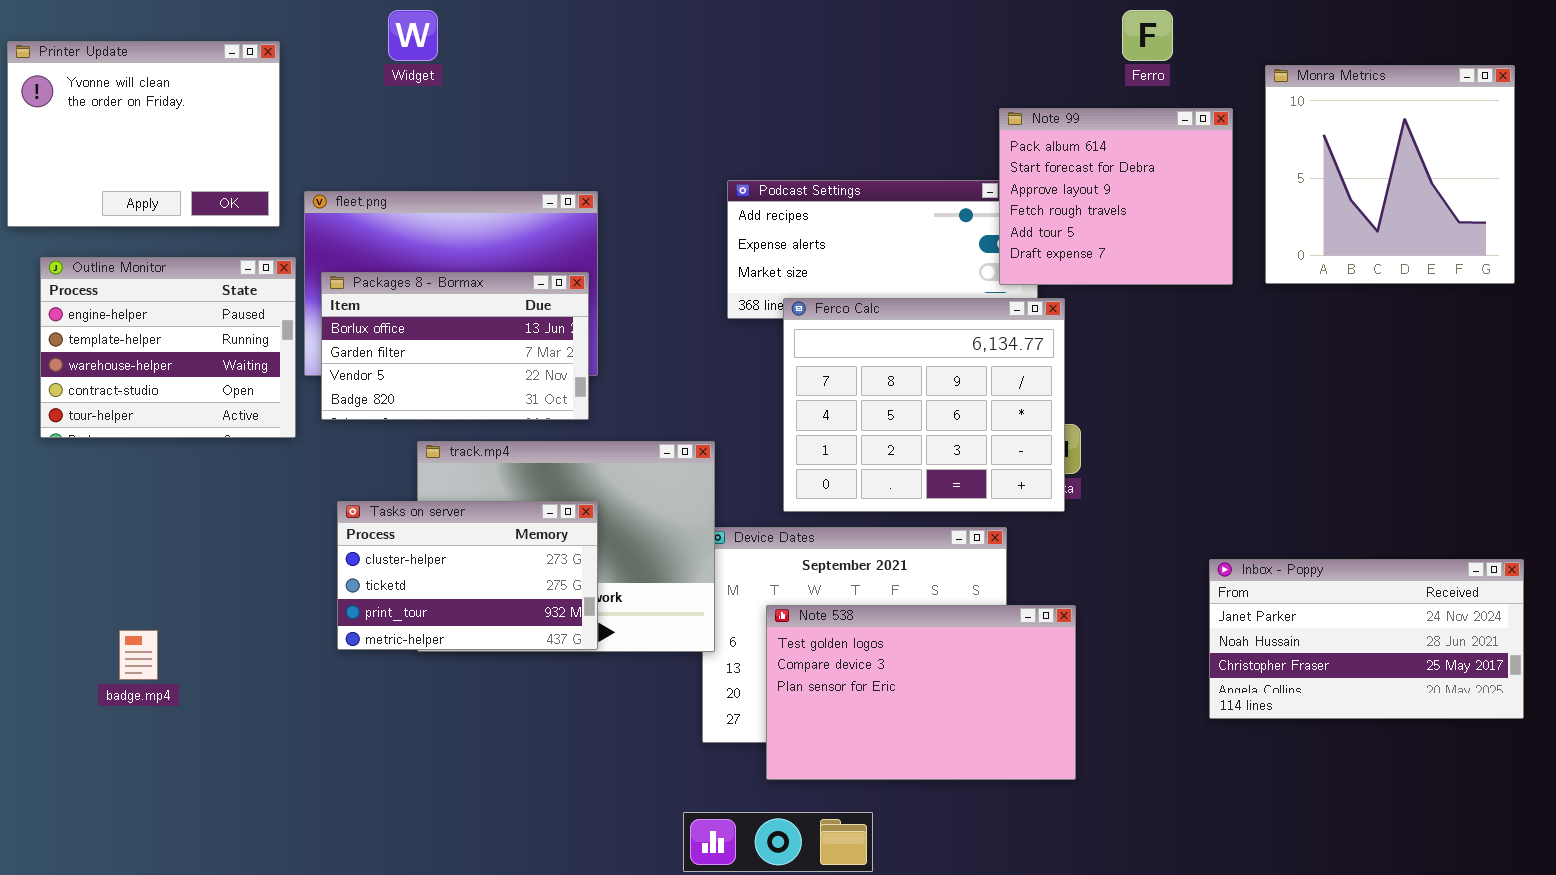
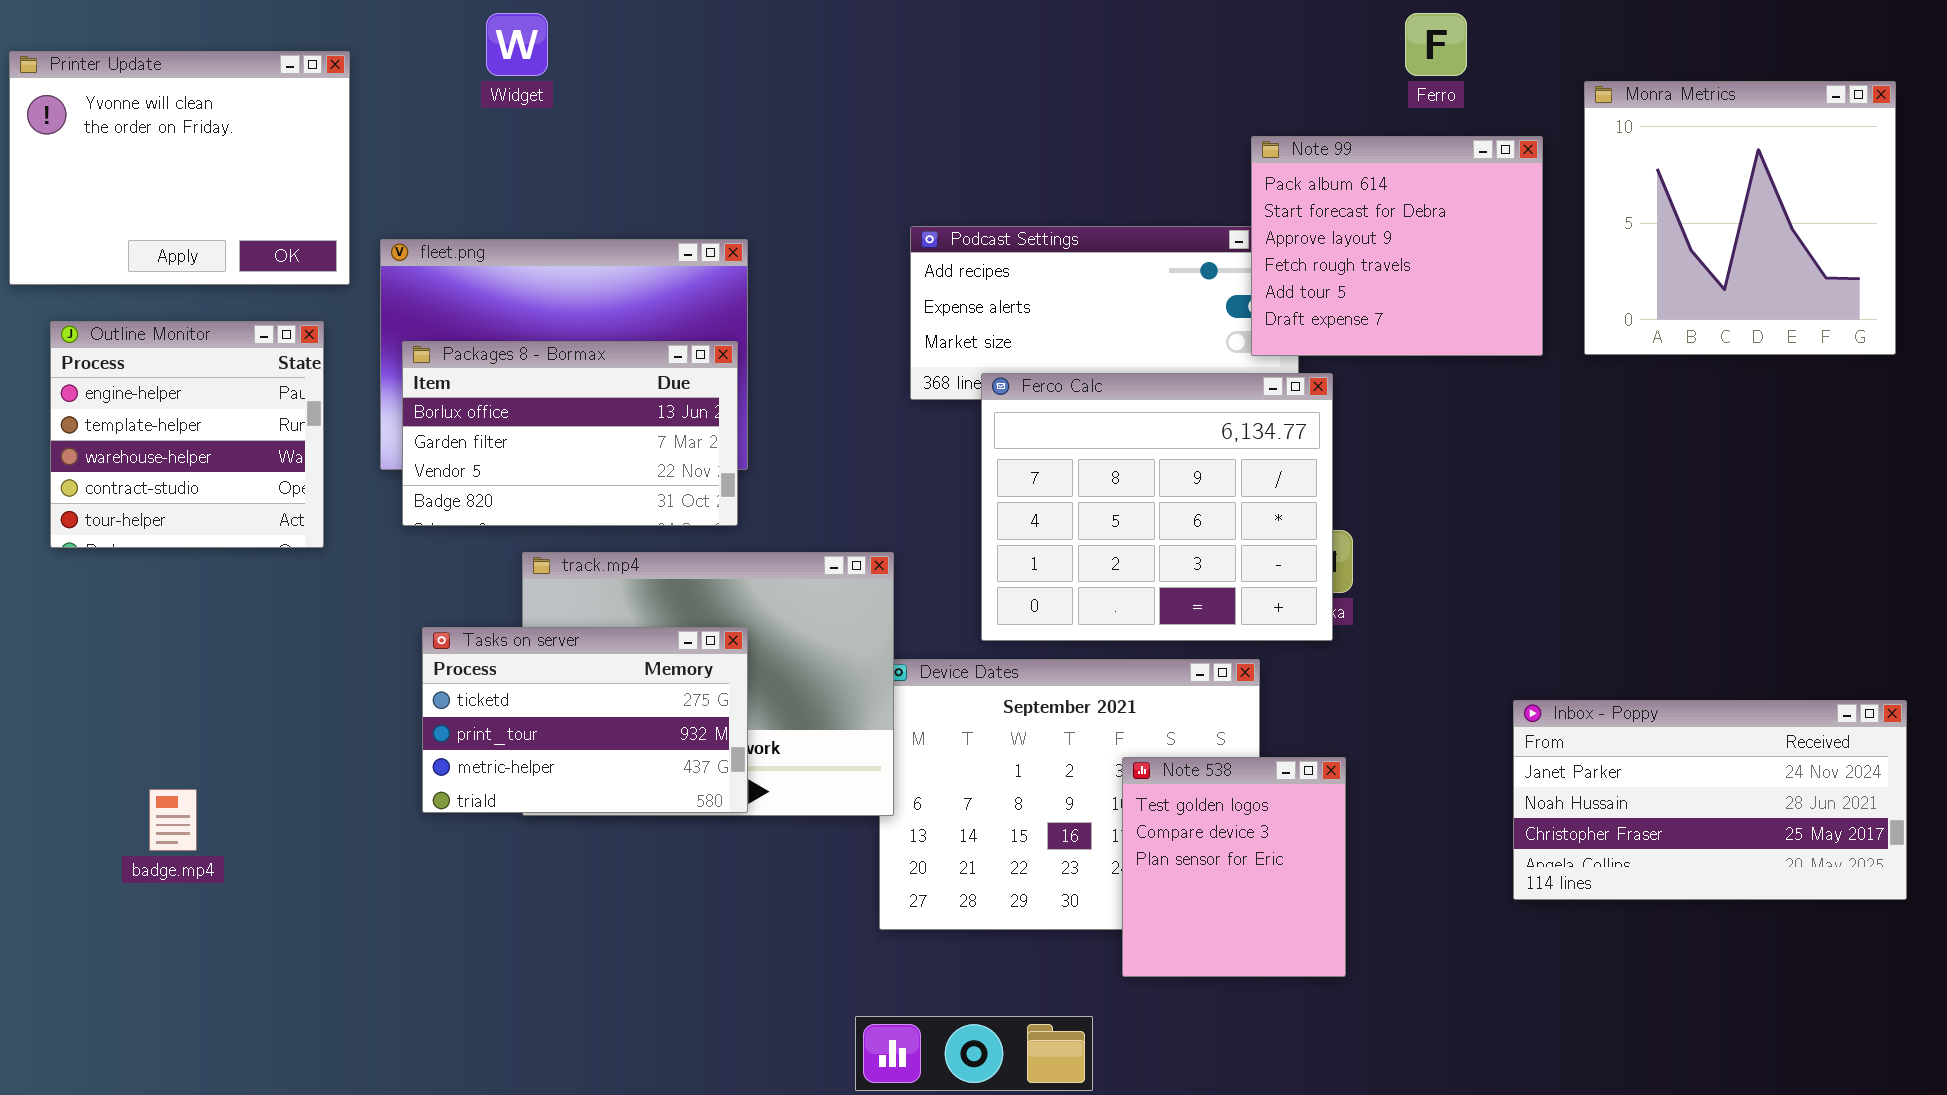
Outline Monitor: [40,257,296,438] -> [50,321,324,548], resized
Tasks on server: [337,501,598,650] -> [422,627,748,813], scrolled down 1 row
Note 538: [766,605,1076,780] -> [1122,757,1346,977], resized

